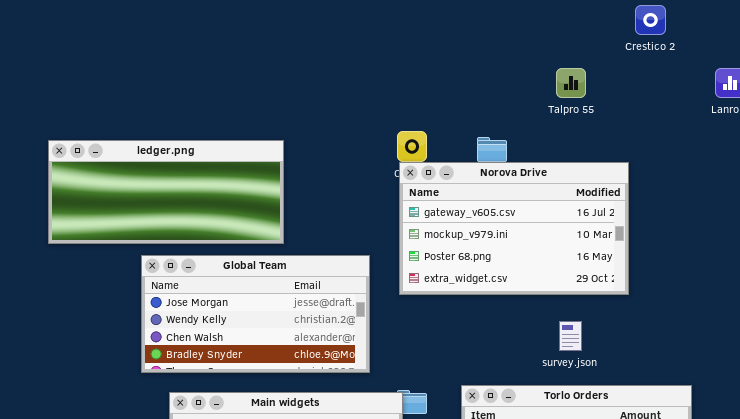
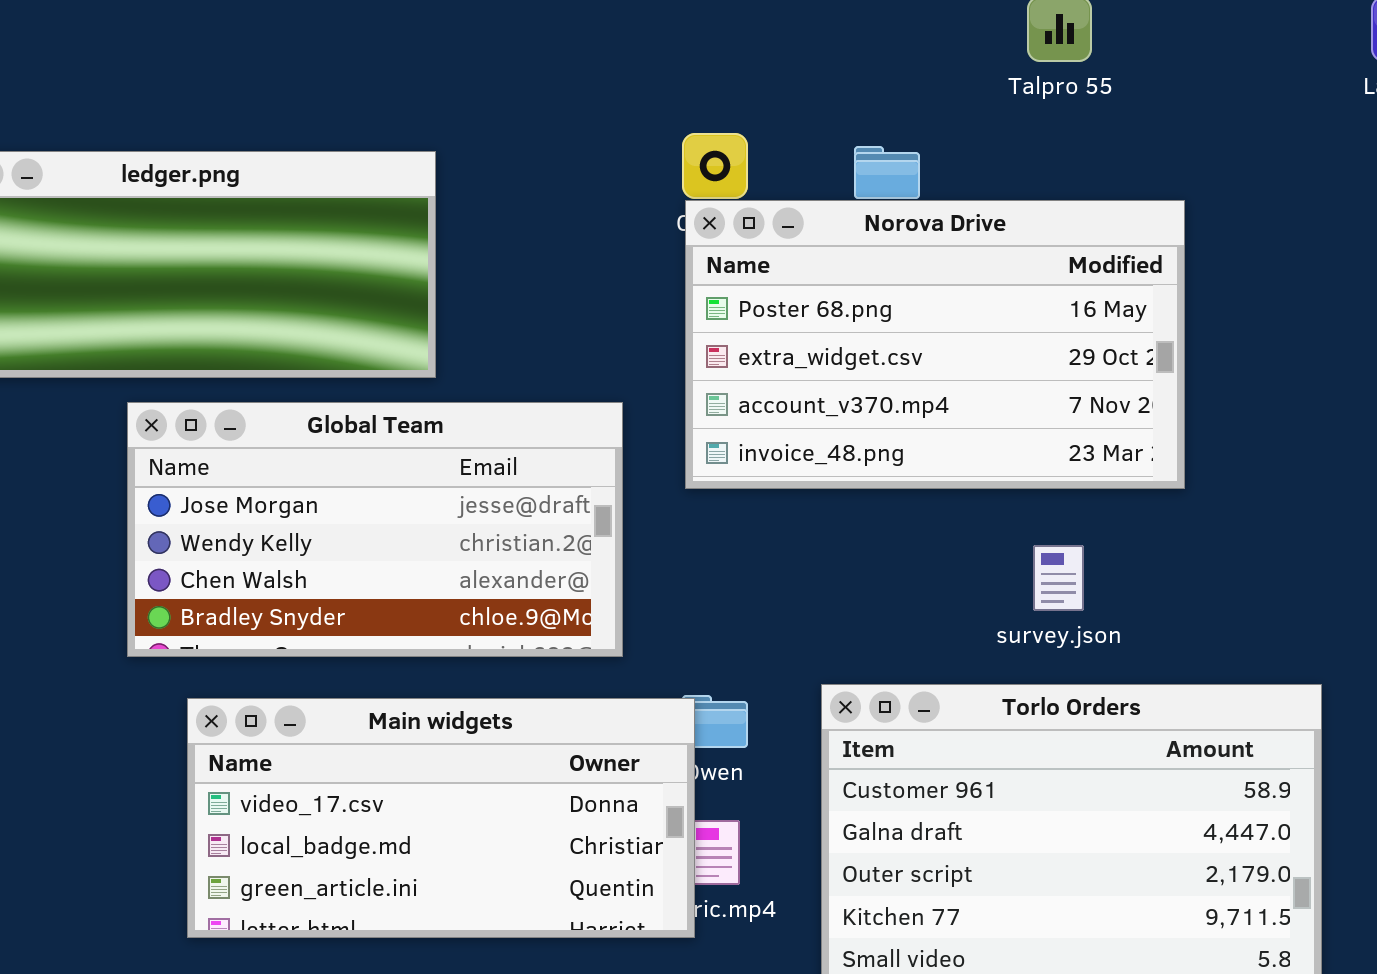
Norova Drive: [399,162,629,295] -> [685,200,1185,489], scrolled down 2 rows

